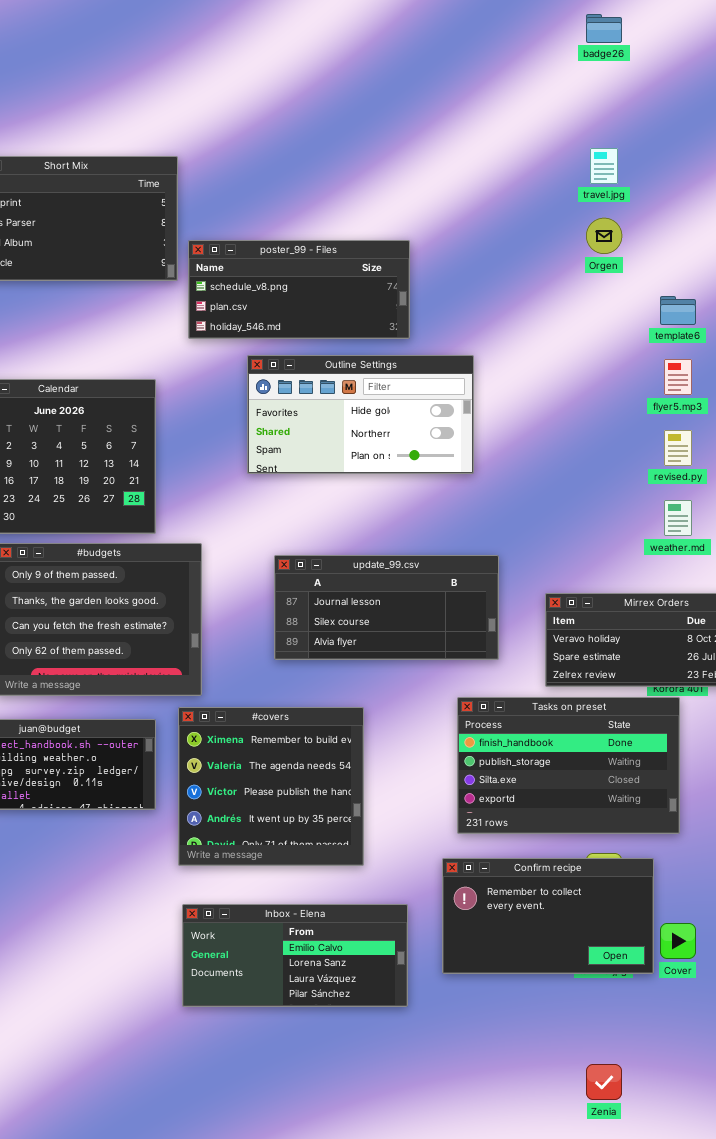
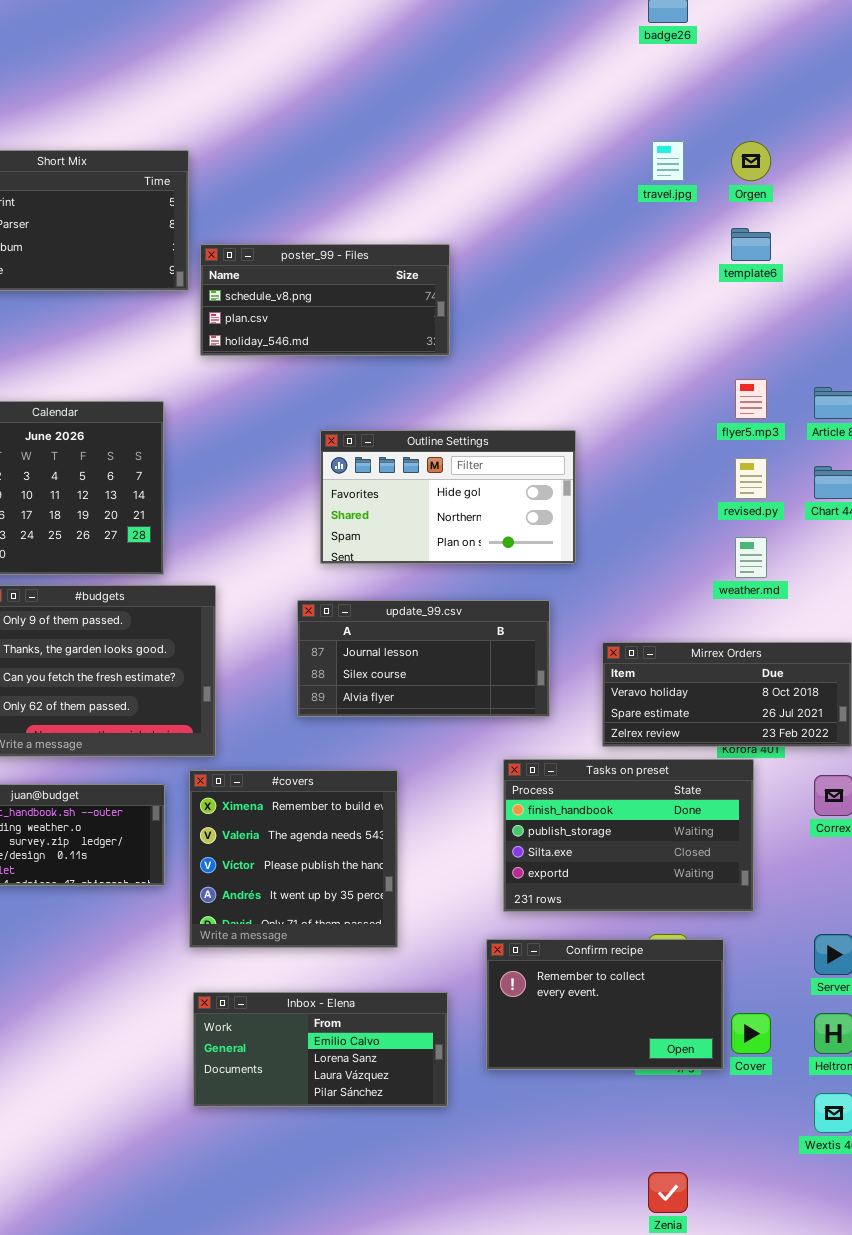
Orgen: [586,218,622,254] -> [731,141,771,181], moved
template6: [660,296,696,325] -> [731,228,771,261], moved
Outline Settings: [247,355,474,474] -> [320,430,576,564], moved

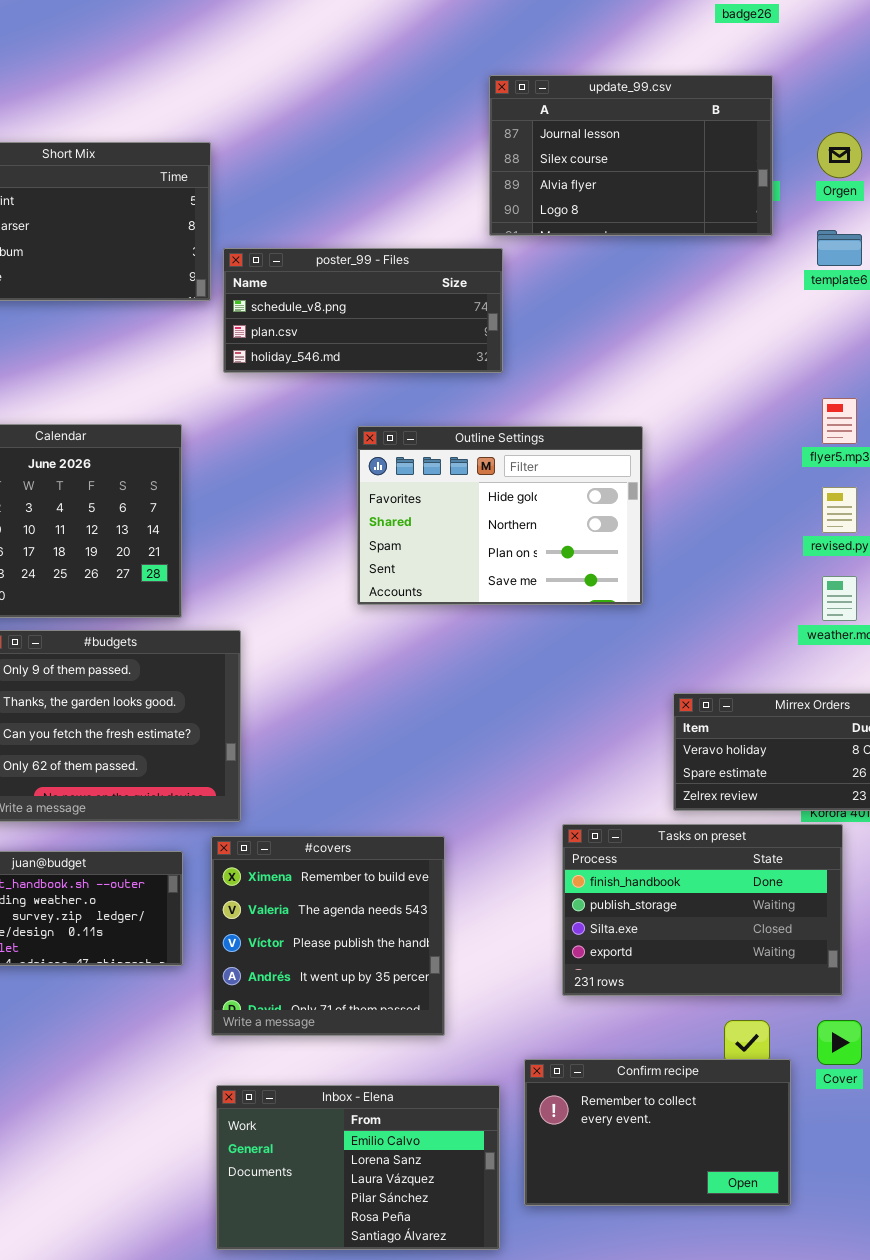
Outline Settings: [320,430,576,564] -> [357,426,643,605], resized
update_99.csv: [297,600,550,717] -> [489,75,773,236], moved, resized
Confirm recipe: [486,939,724,1070] -> [524,1059,791,1206], moved
Inbox - Elena: [193,992,448,1107] -> [216,1085,500,1250], resized
Cover: [731,1013,771,1054] -> [817,1020,862,1065], moved

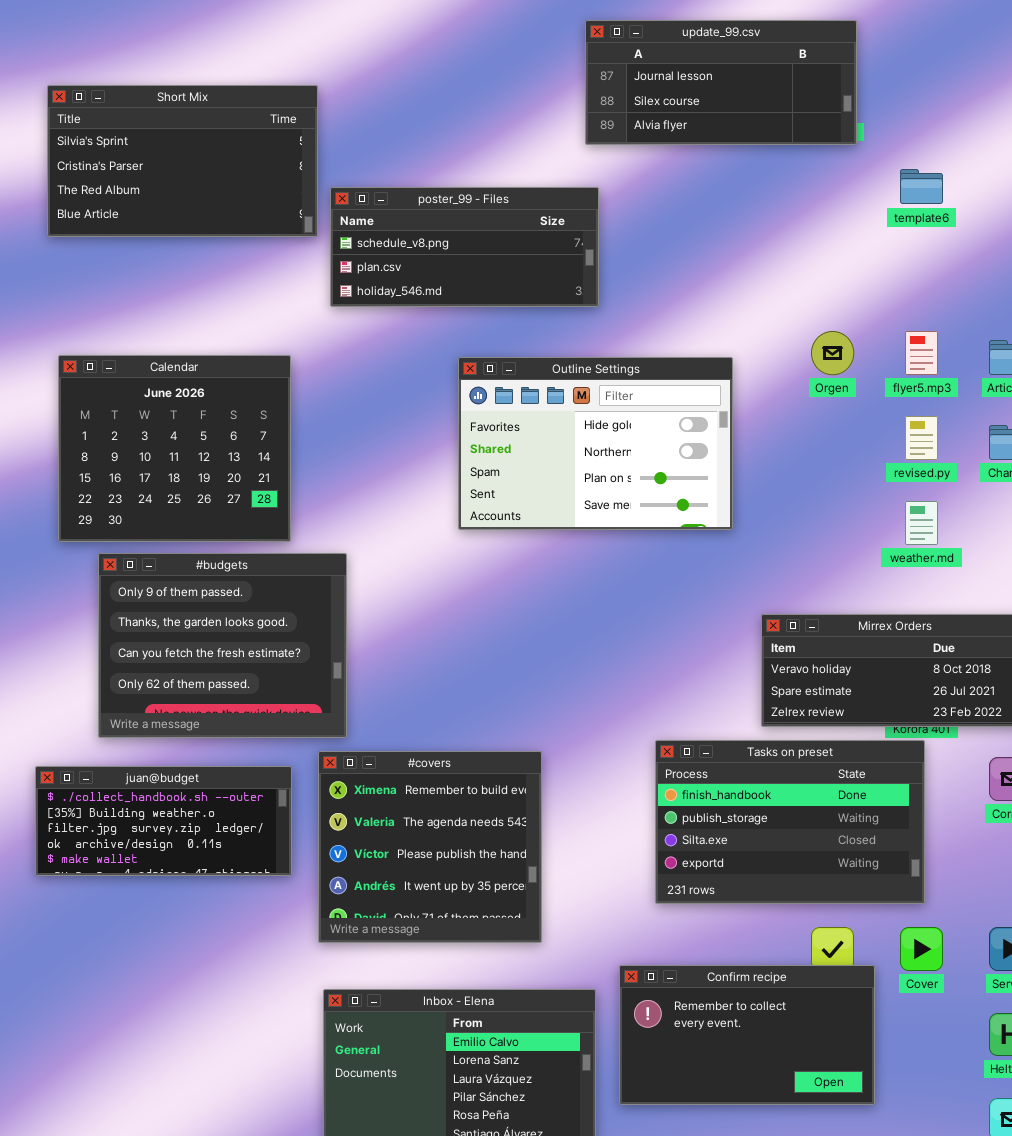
update_99.csv: [489,75,773,236] -> [585,20,857,145], resized
Orgen: [817,132,862,178] -> [811,331,854,375], moved

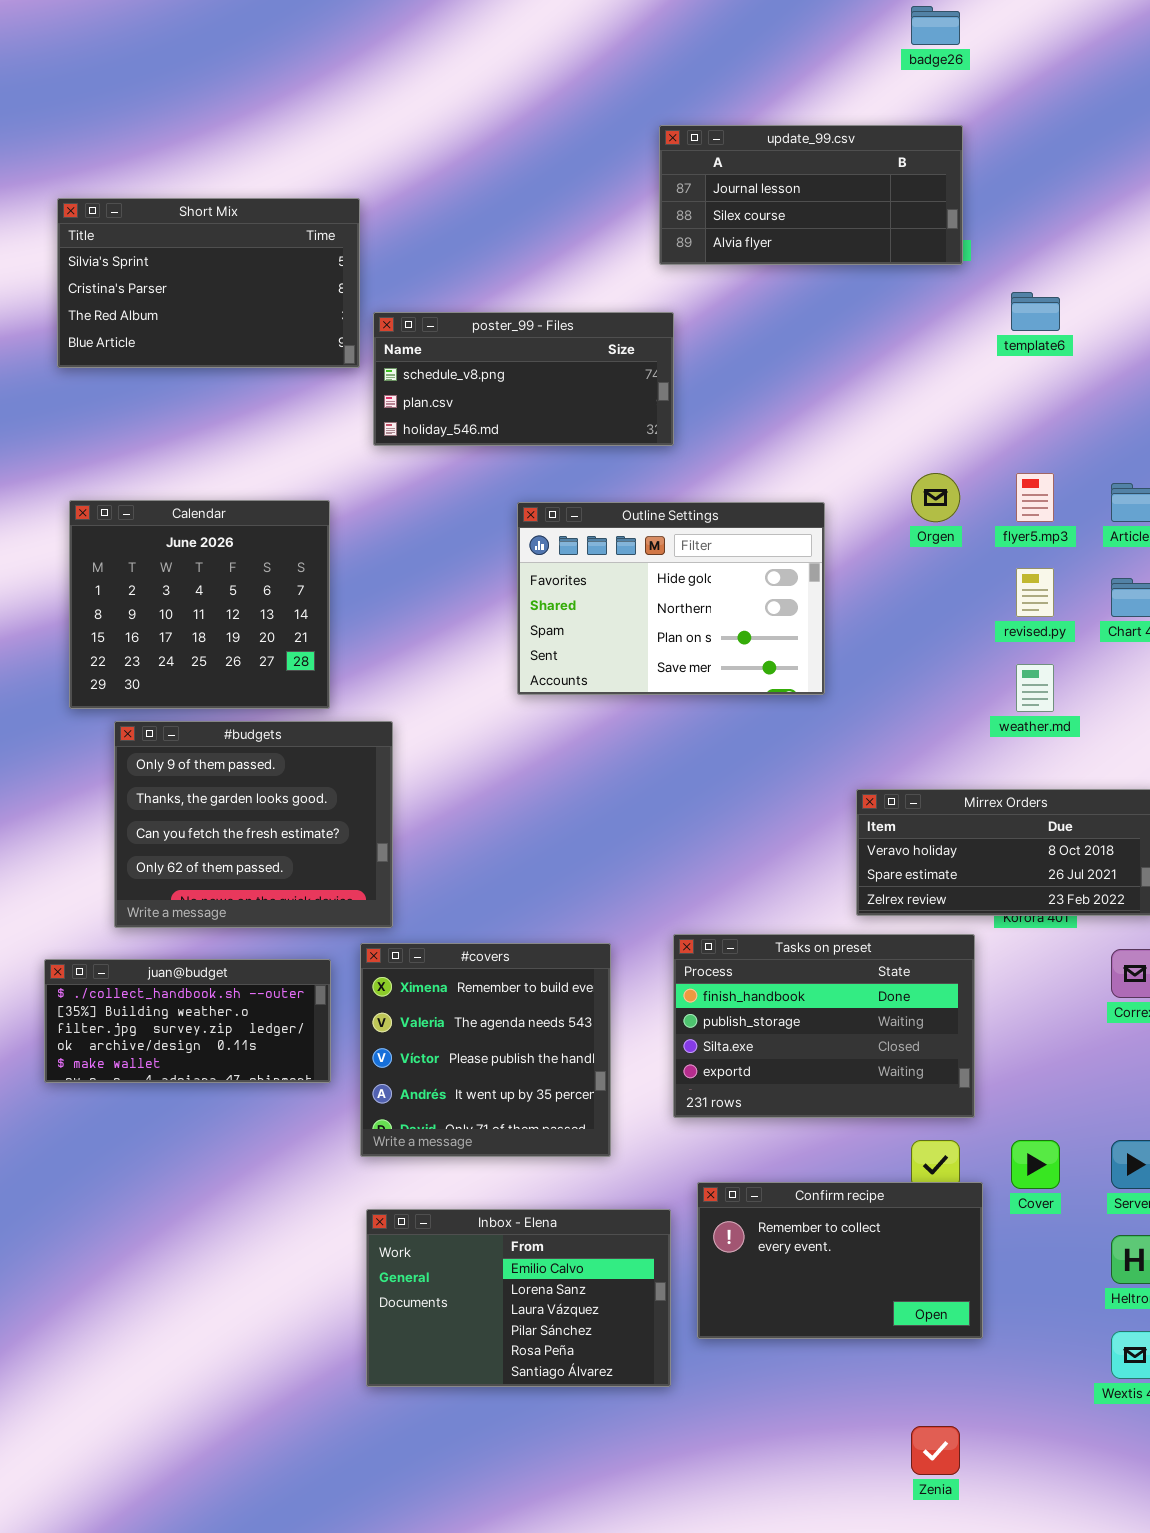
Tasks on preset: [655,740,925,904] -> [673,934,975,1118], moved

